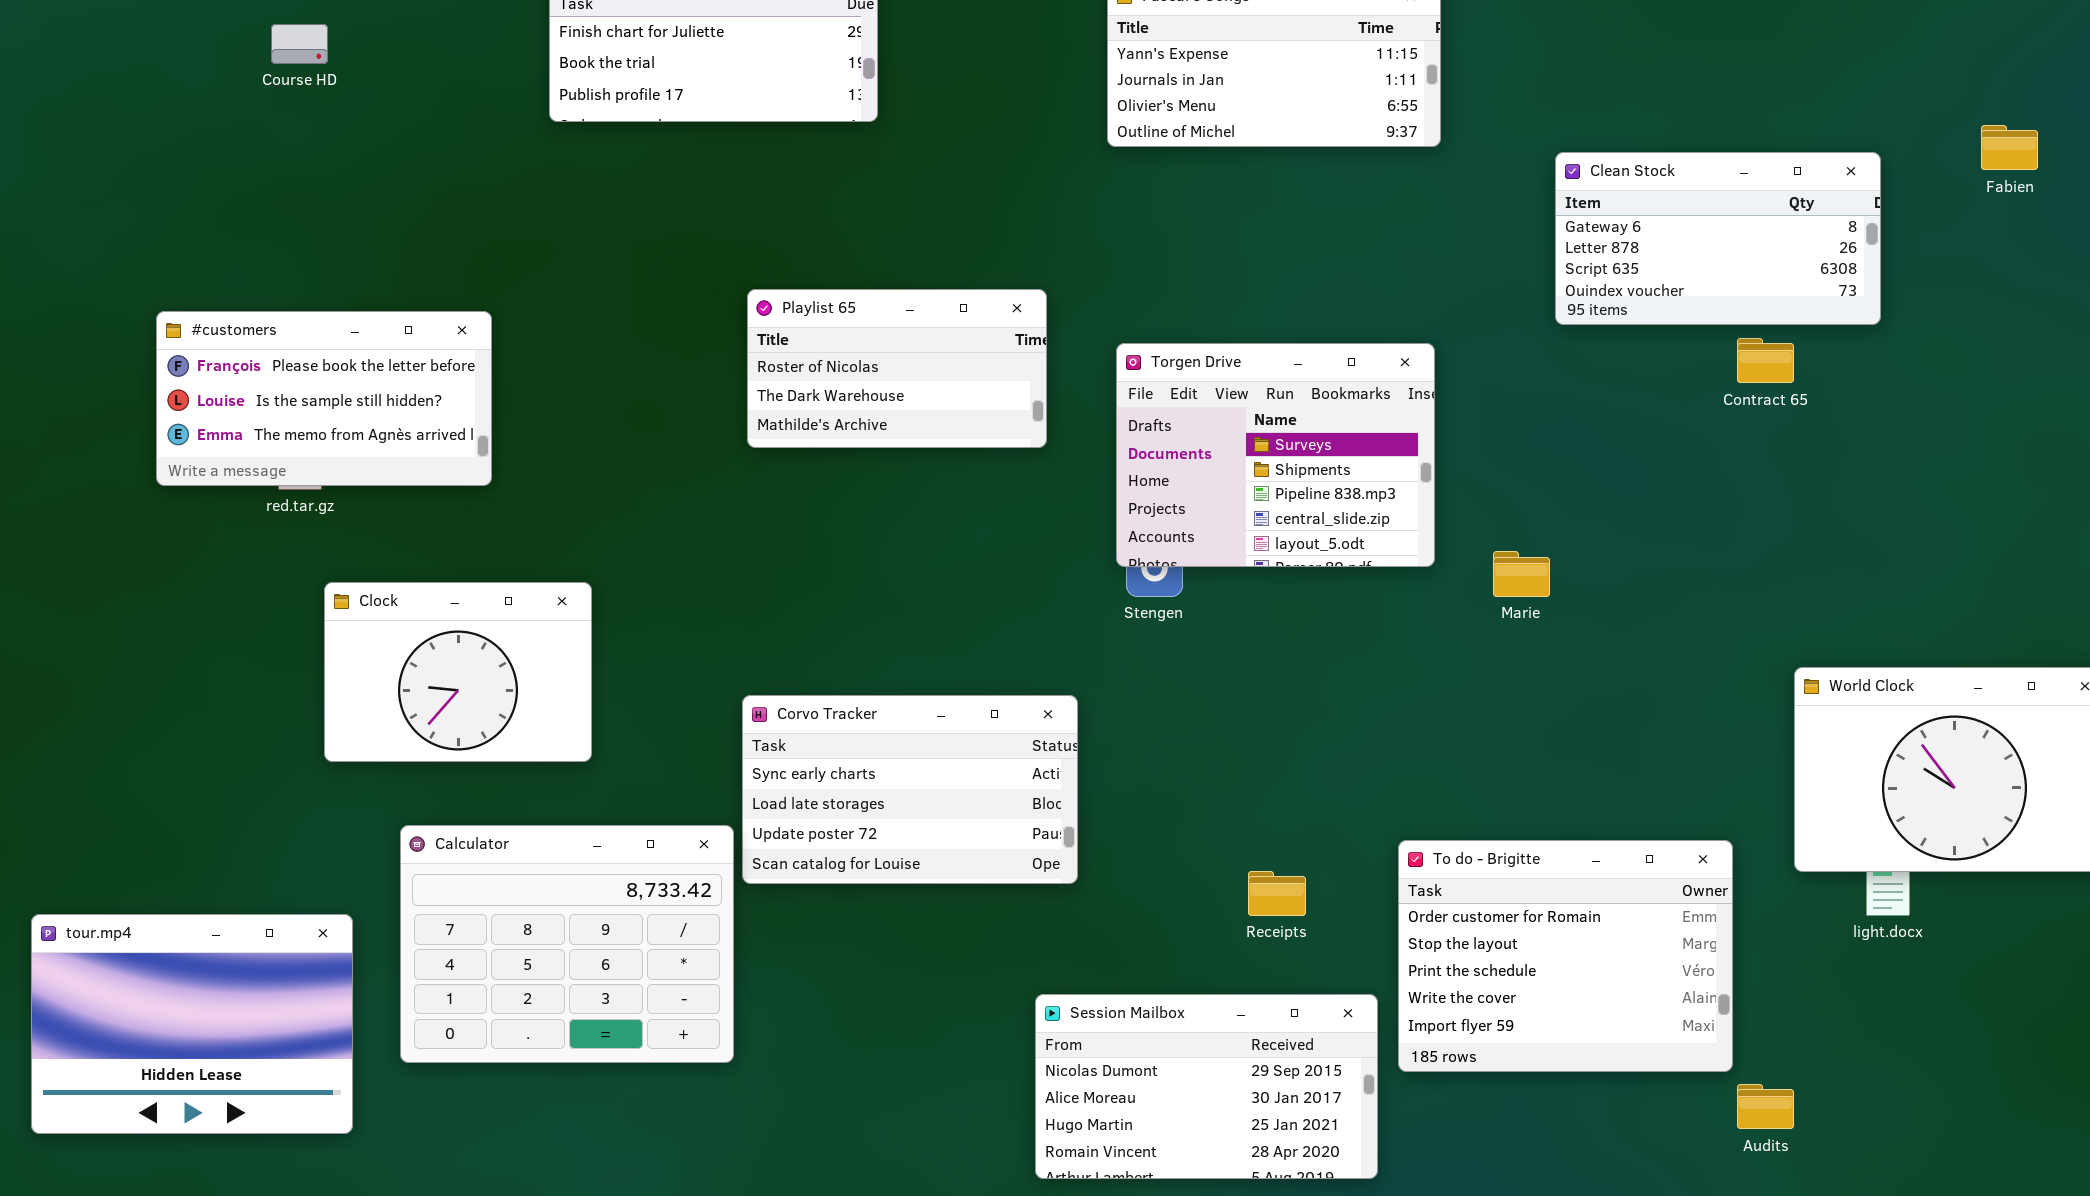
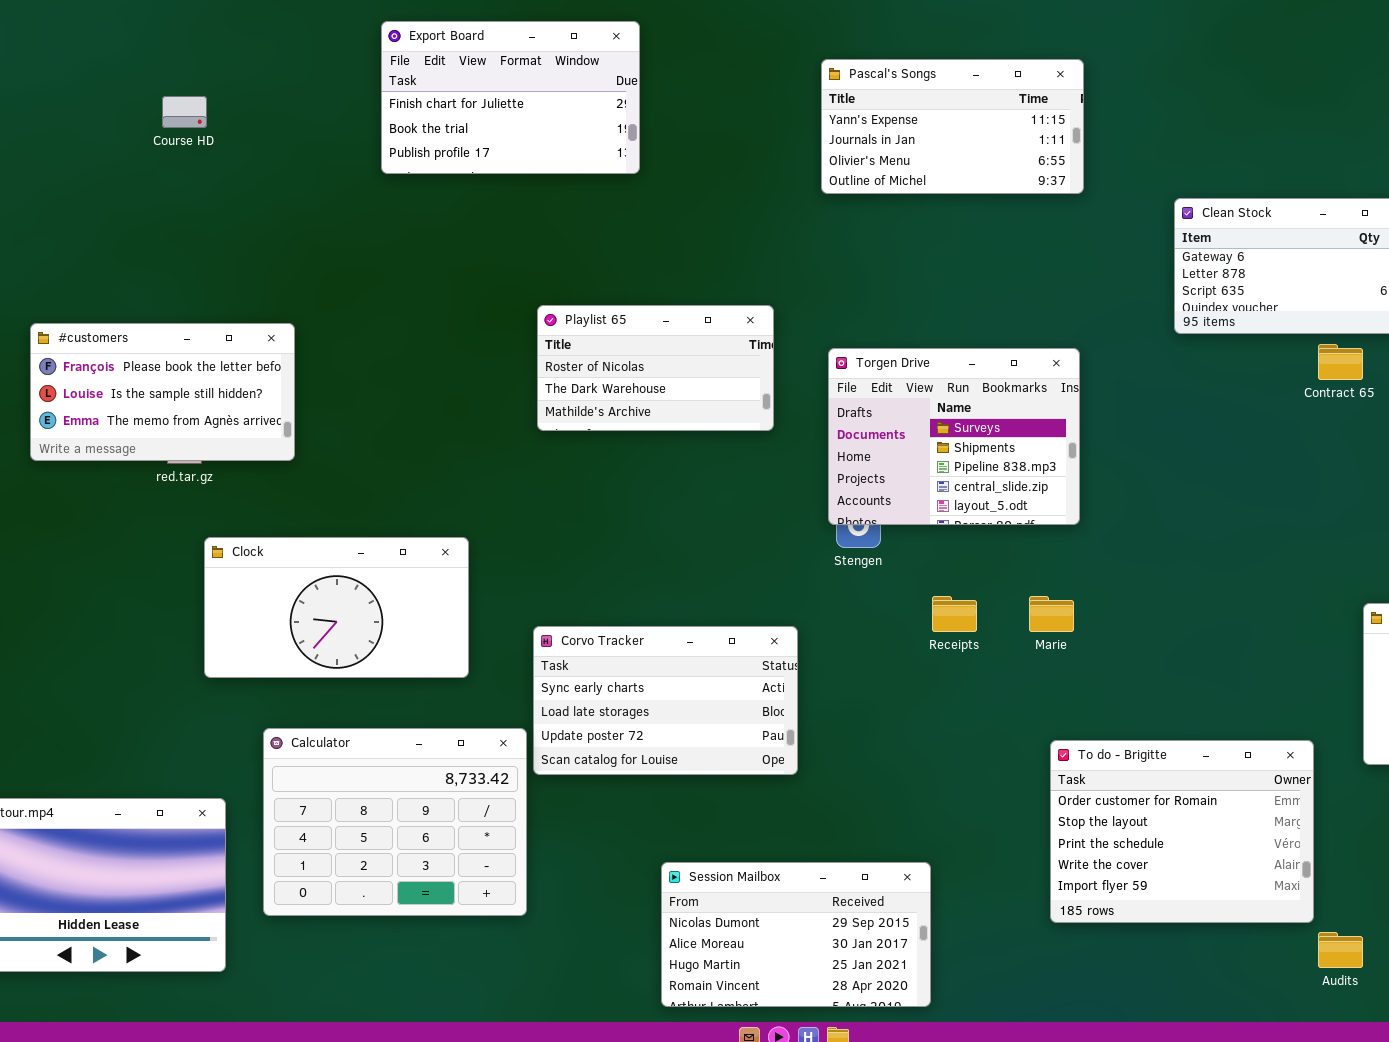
#customers: [156,311,492,486] -> [30,323,295,461], moved
Marie: [1493,551,1550,597] -> [1029,596,1074,632], moved
Clock: [324,582,592,762] -> [204,537,469,678], resized
Receipts: [1248,871,1306,916] -> [932,596,977,632], moved
Session Mailbox: [1035,994,1378,1179] -> [661,862,931,1007], moved

